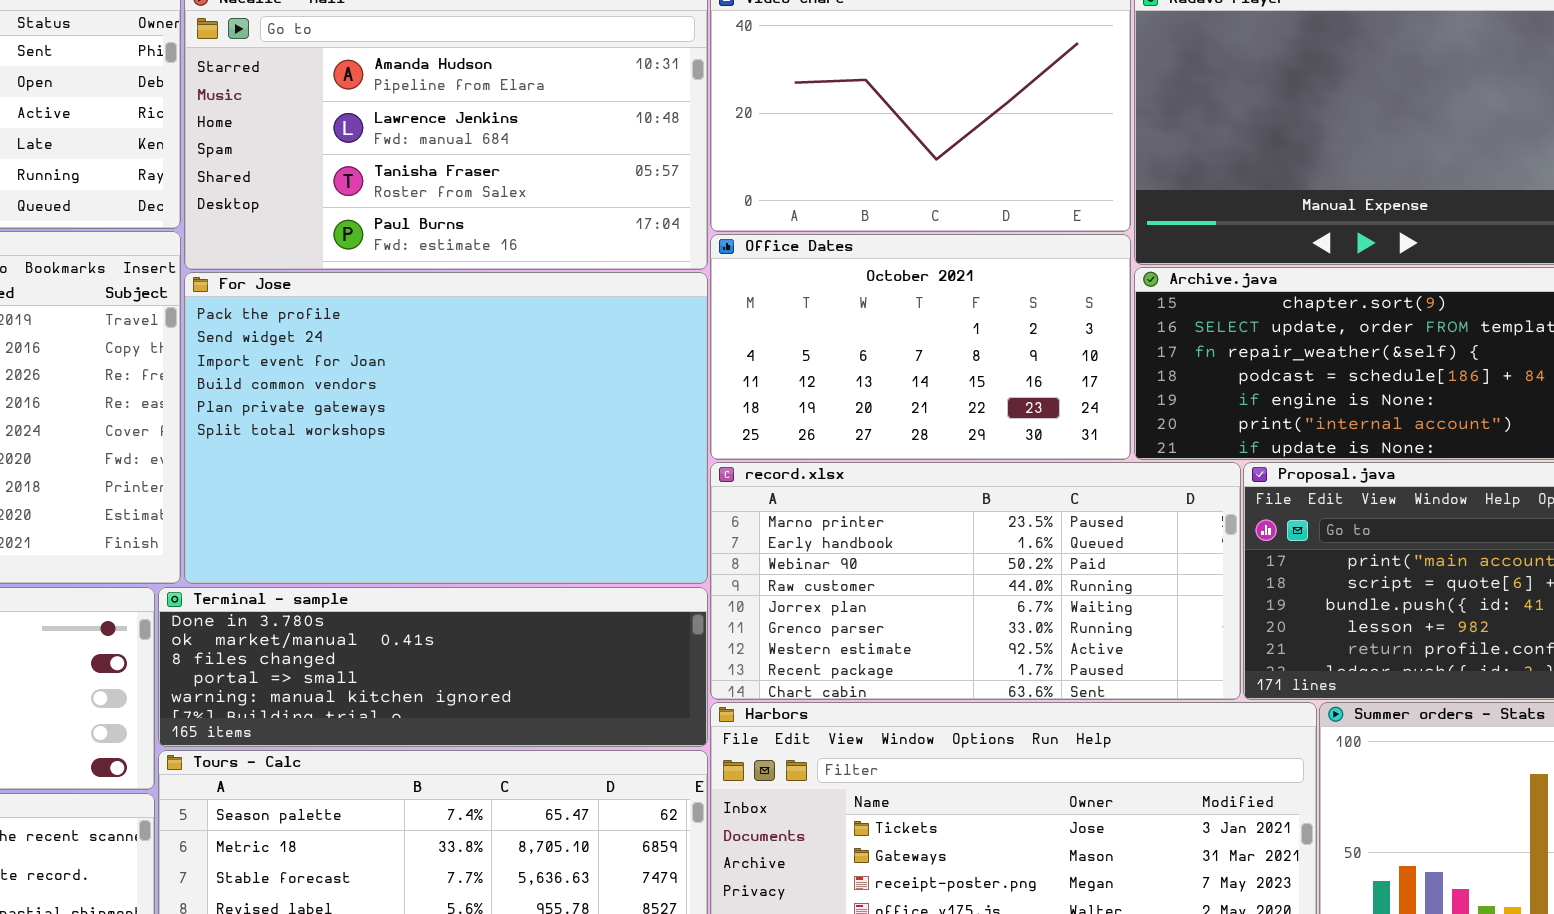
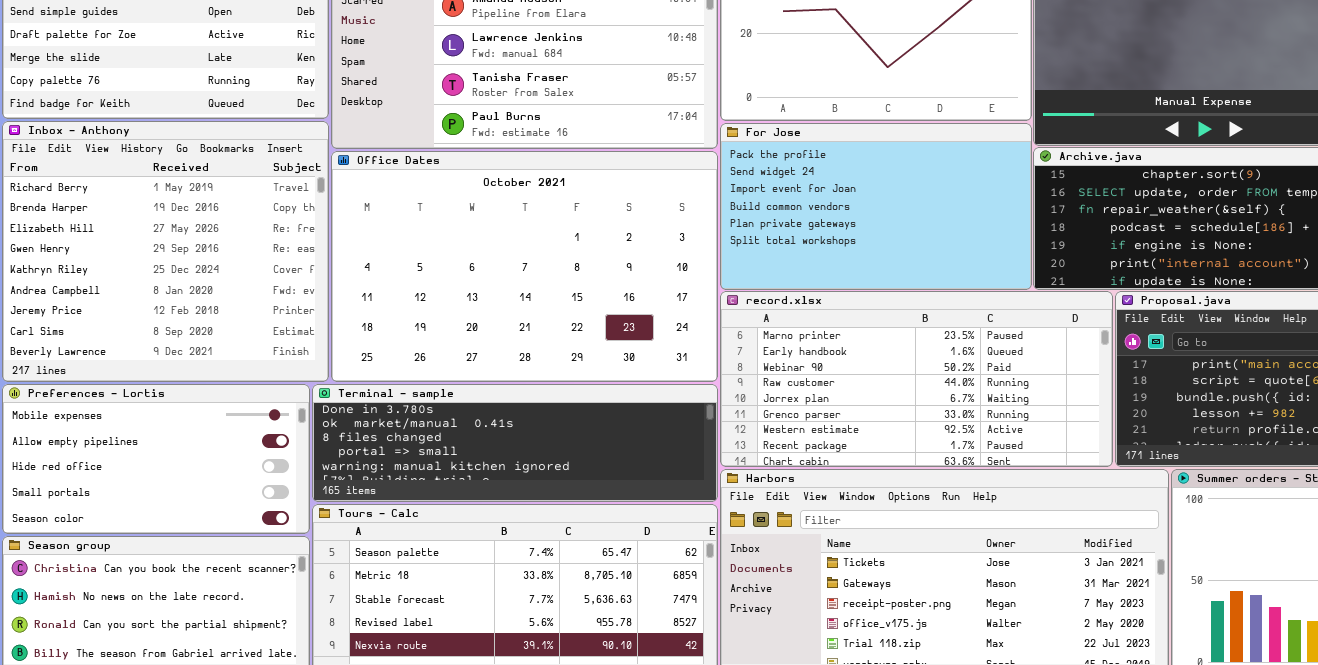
Office Dates: [710,234,1131,460] -> [331,151,718,382], moved, resized
For Jose: [184,272,708,584] -> [720,123,1032,290], moved, resized

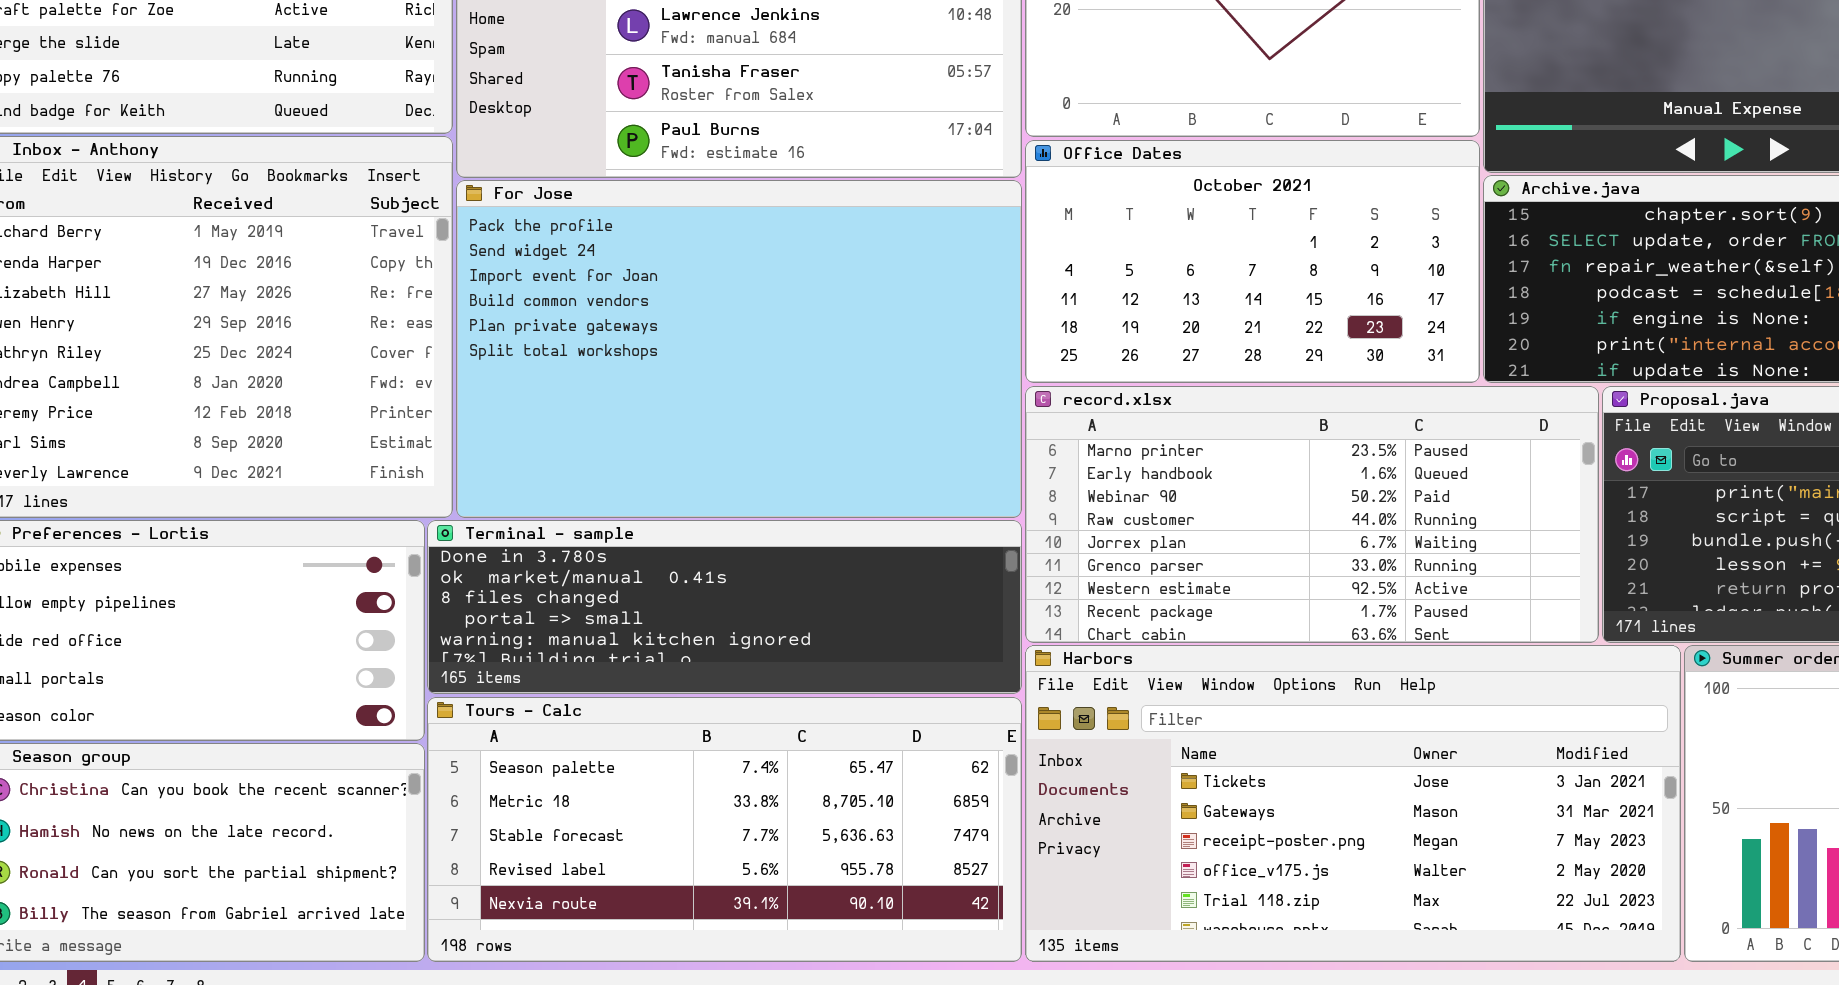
For Jose: [720,123,1032,290] -> [456,180,1022,518], moved, resized
Office Dates: [331,151,718,382] -> [1025,140,1480,383], moved, resized

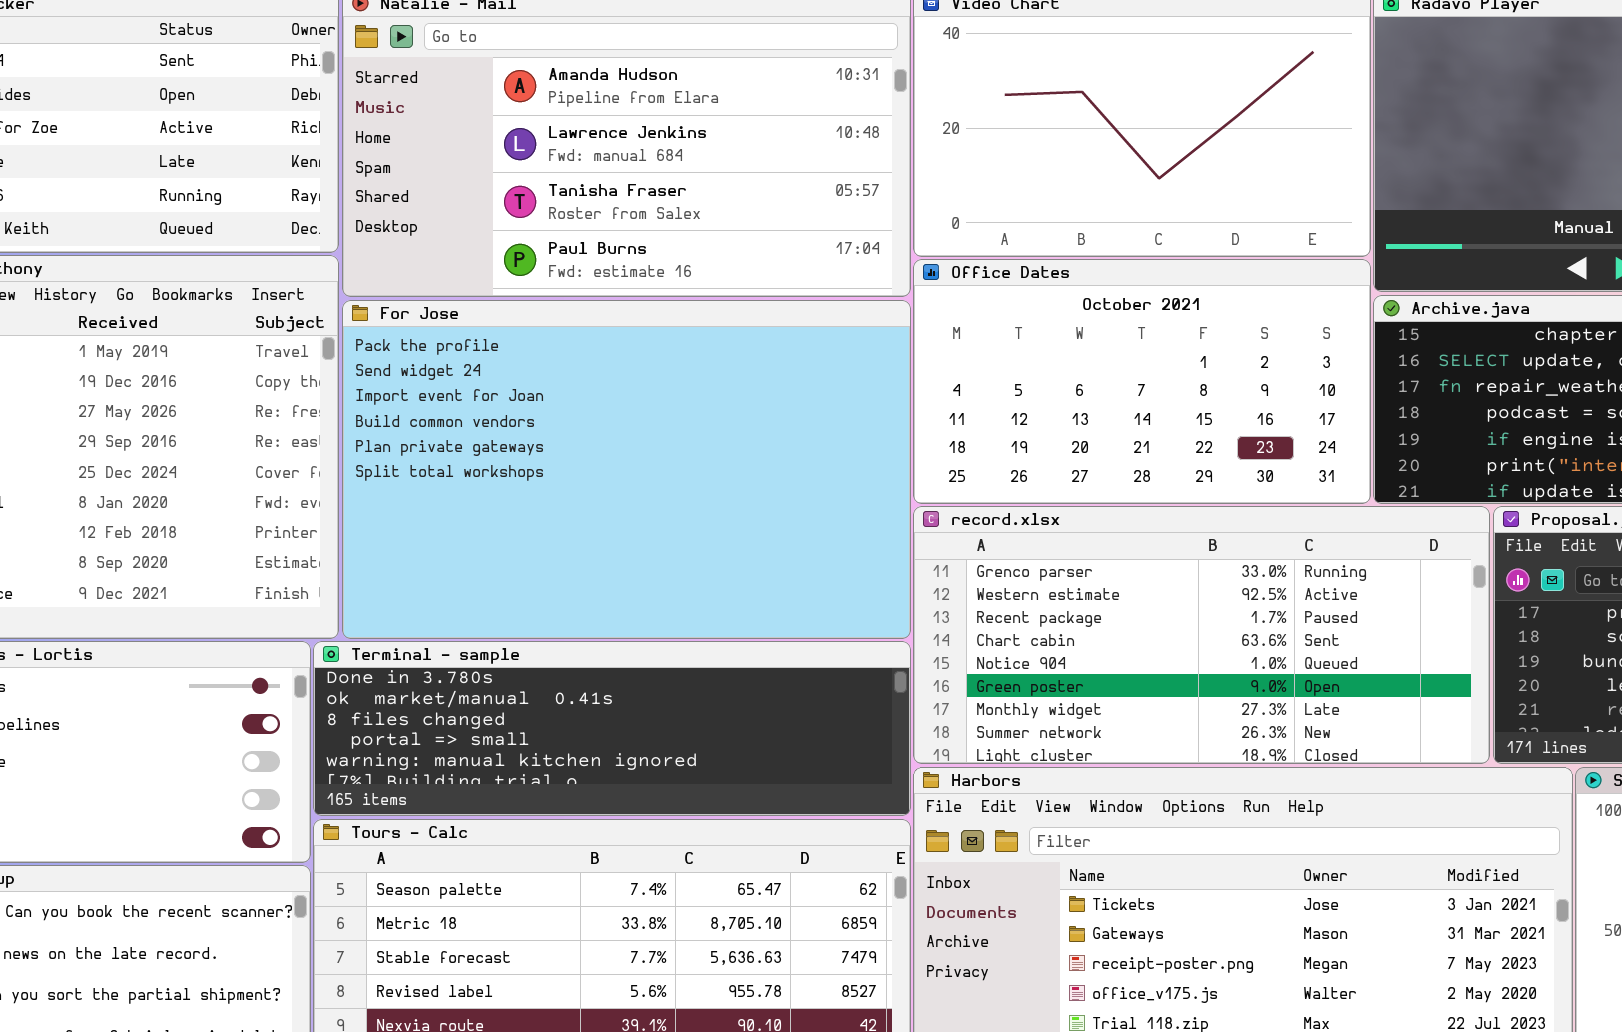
record.xlsx: [1025,386,1599,643] -> [913,506,1490,764], scrolled down 5 rows

